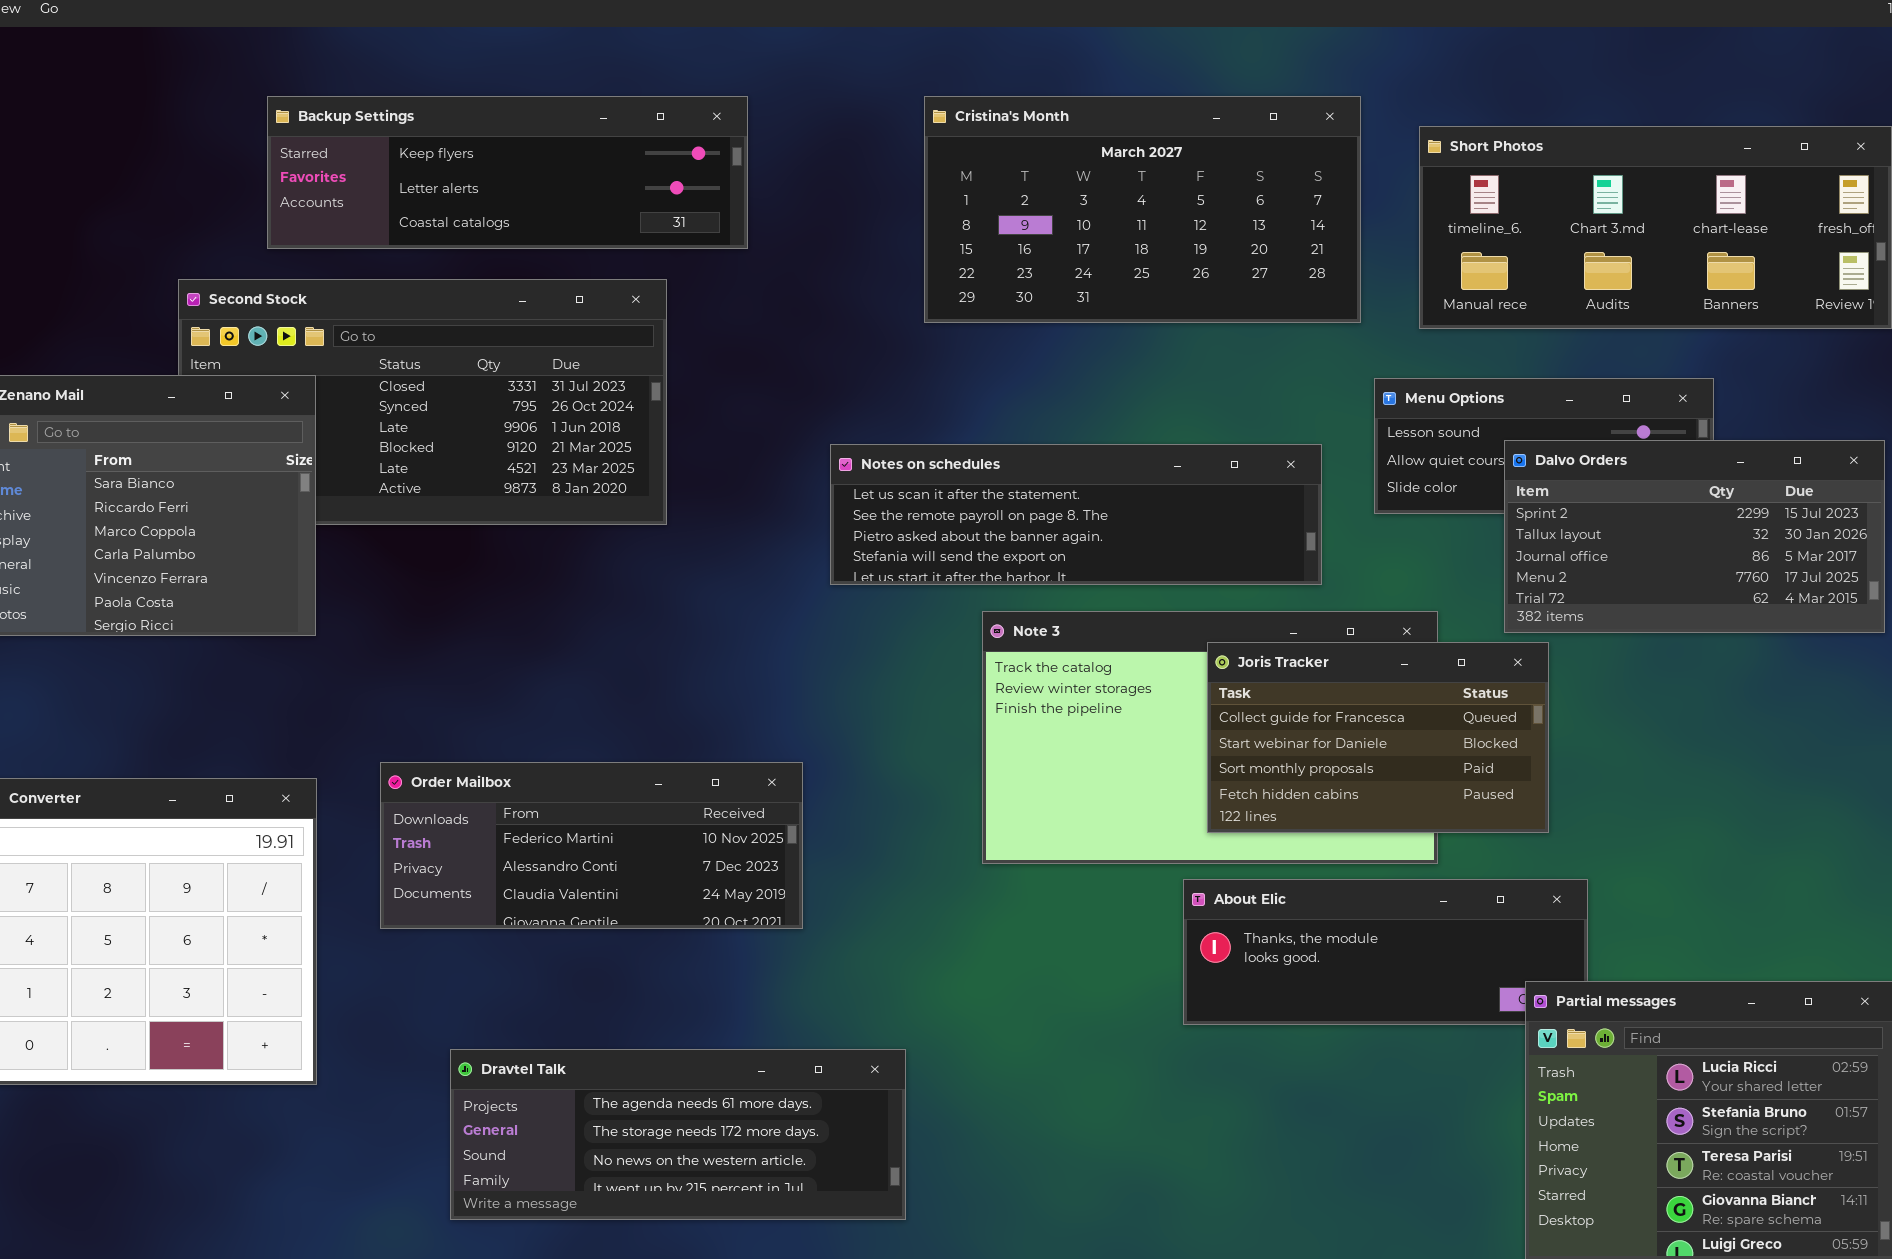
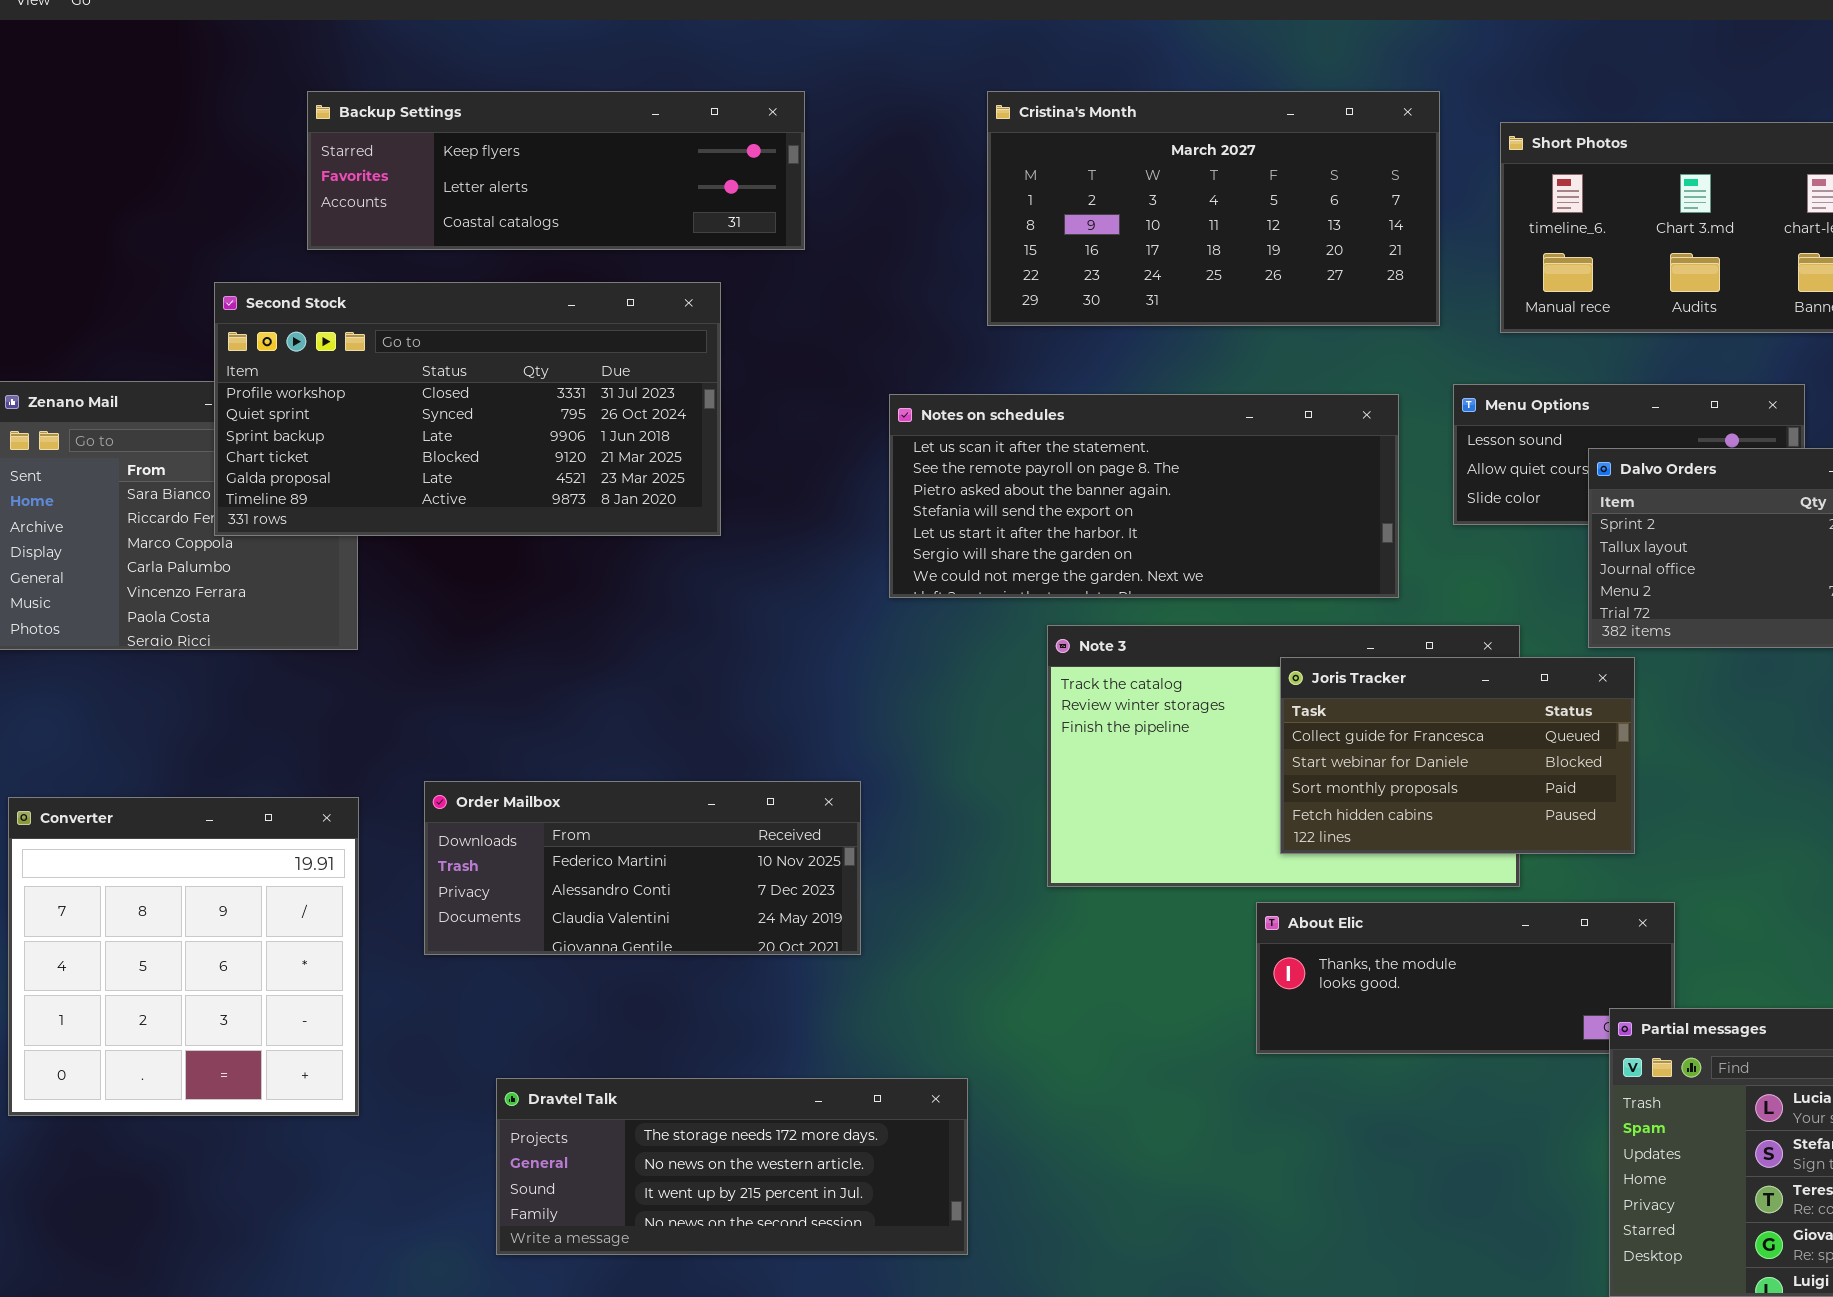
Second Stock: [178,279,667,525] -> [214,282,721,536], raised
Notes on schedules: [830,444,1322,585] -> [889,394,1399,598], resized
Dravtel Talk: [450,1049,906,1220] -> [496,1078,968,1255], scrolled down 1 row

